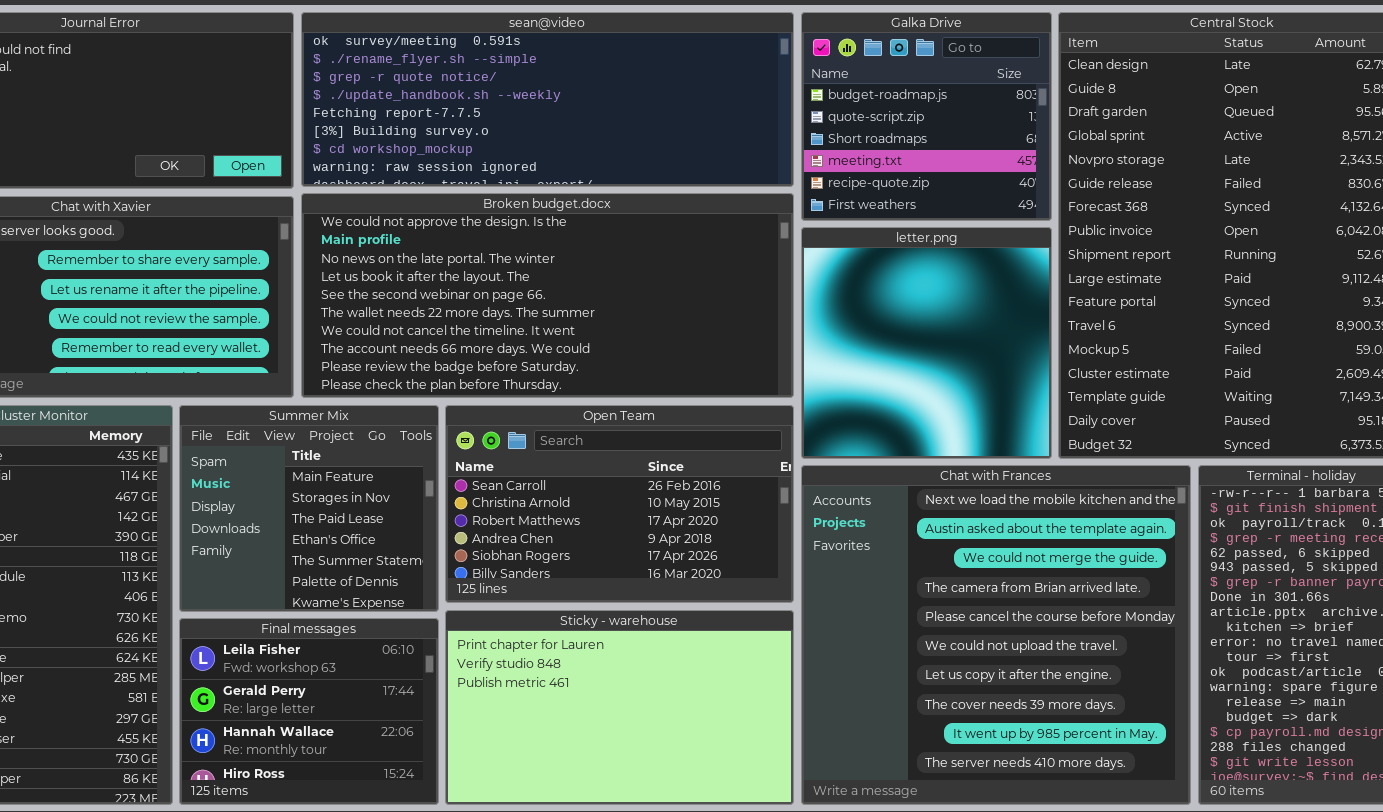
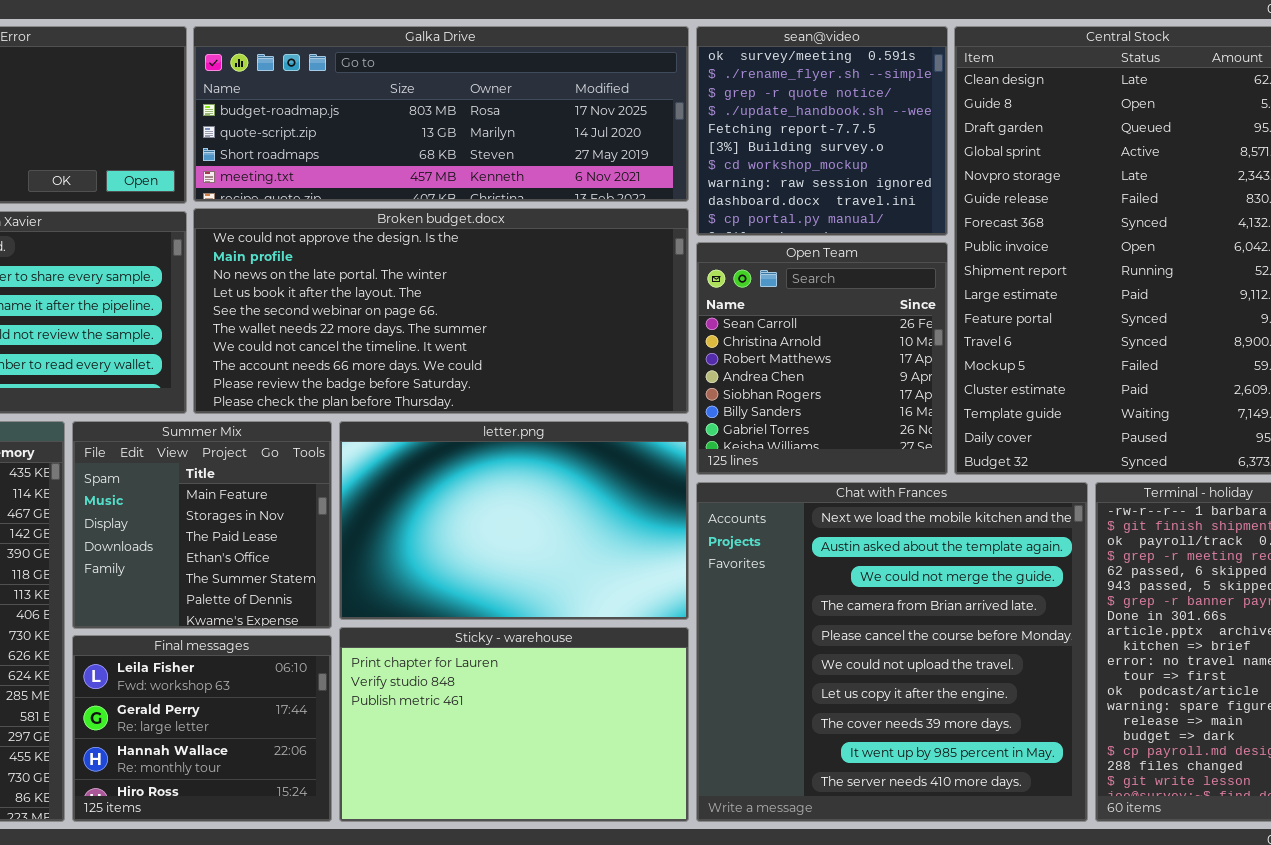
sean@video: [301,12,794,187] -> [696,26,948,236], moved, resized
Galka Drive: [801,12,1052,221] -> [193,26,689,202], moved, resized
letter.png: [801,227,1052,459] -> [339,421,689,620], moved, resized
Open Team: [445,405,794,603] -> [696,242,948,475], moved, resized

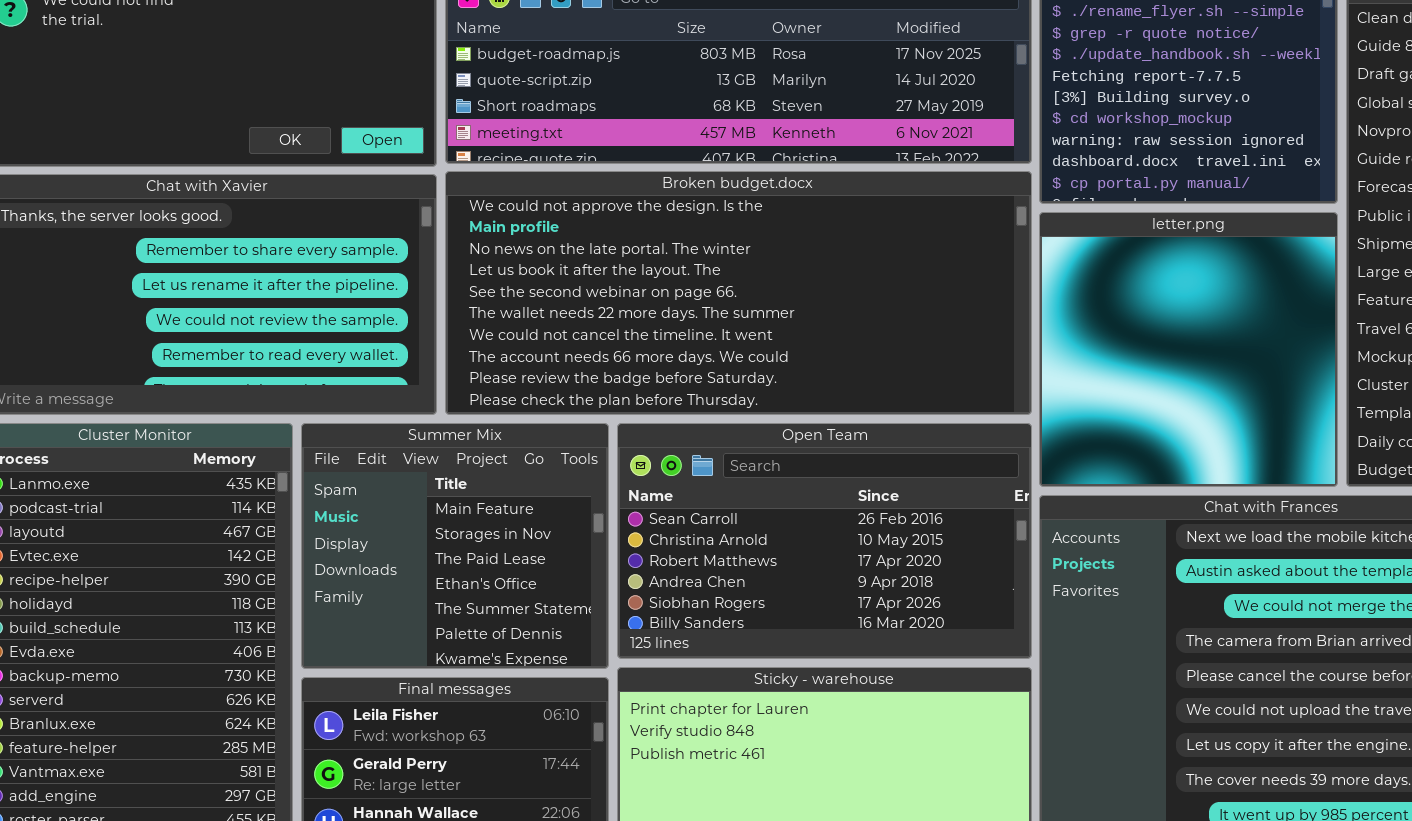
Open Team: [696,242,948,475] -> [617,423,1032,659], moved, resized
letter.png: [339,421,689,620] -> [1039,212,1338,487], moved, resized

